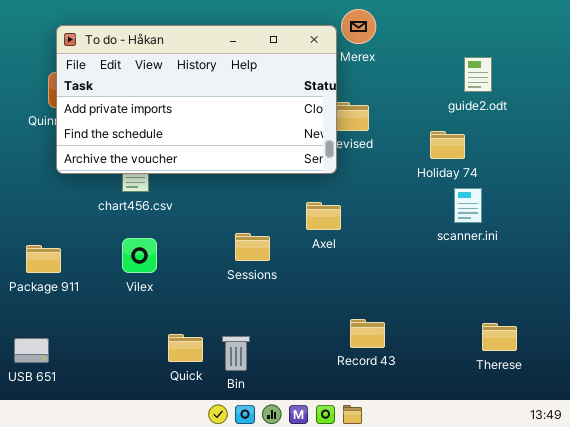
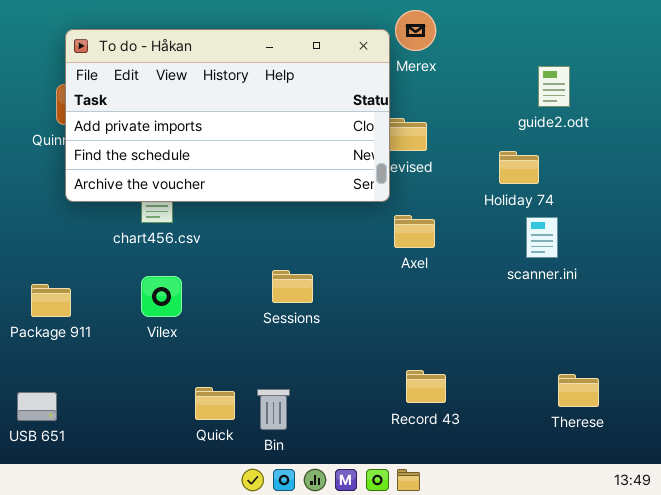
Axel: [306,202,341,230] -> [394,215,435,248], moved

